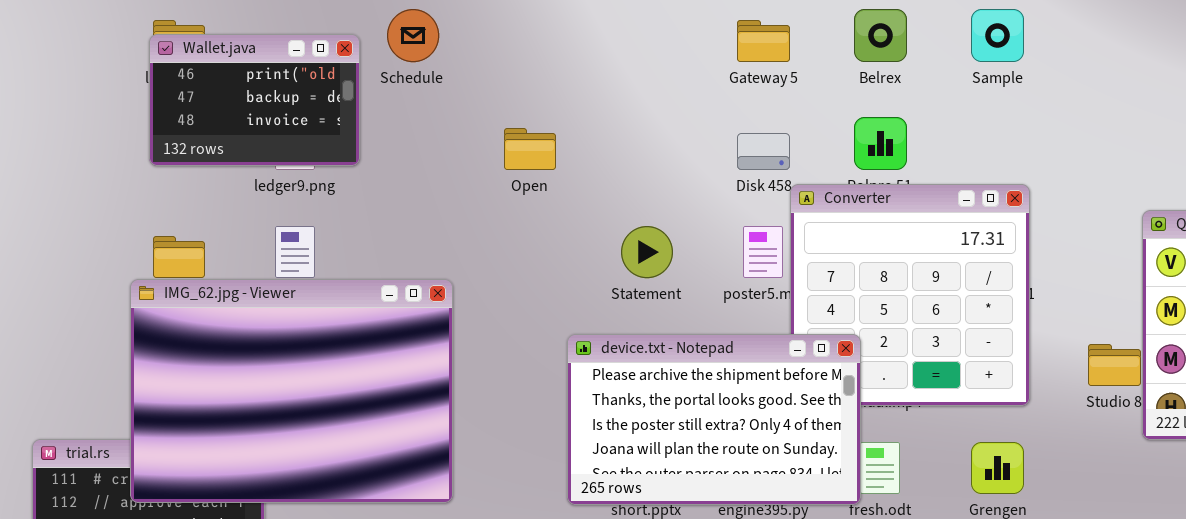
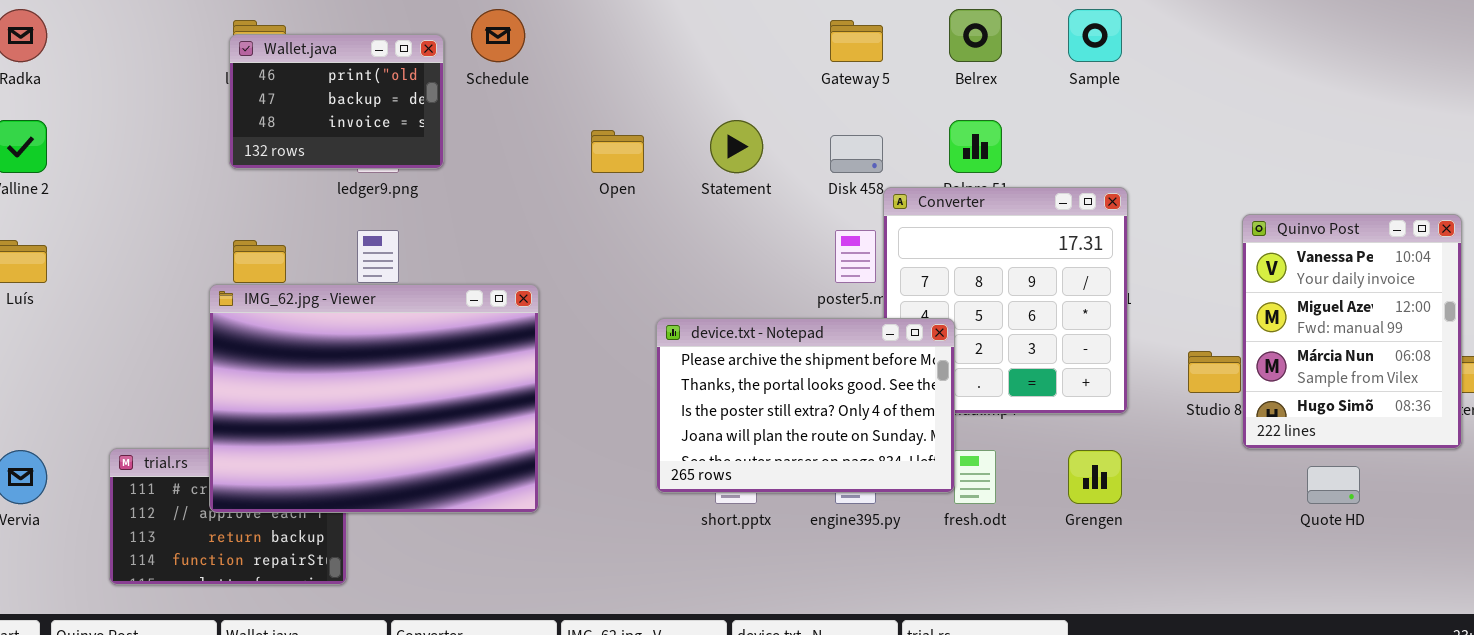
Statement: [621,226,673,278] -> [710,120,763,173], moved
device.txt - Notepad: [567,334,861,505] -> [656,318,955,493], moved

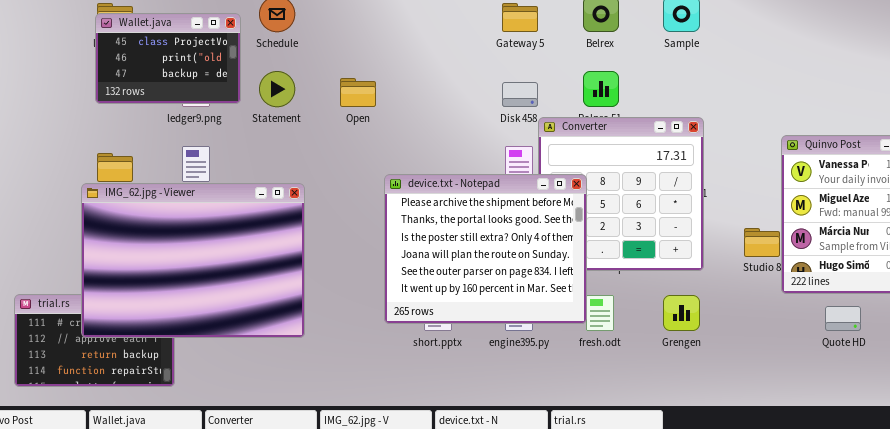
Wallet.java: [229,34,444,169] -> [95,13,241,104], scrolled up 1 row
Statement: [710,120,763,173] -> [259,71,295,107], moved
device.txt - Notepad: [656,318,955,493] -> [384,174,587,324], resized

